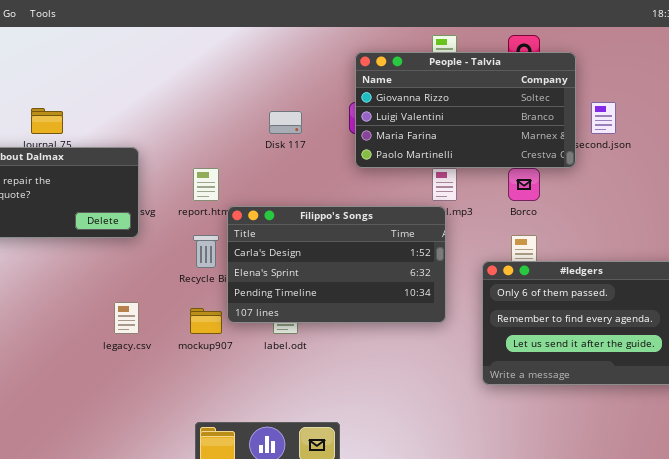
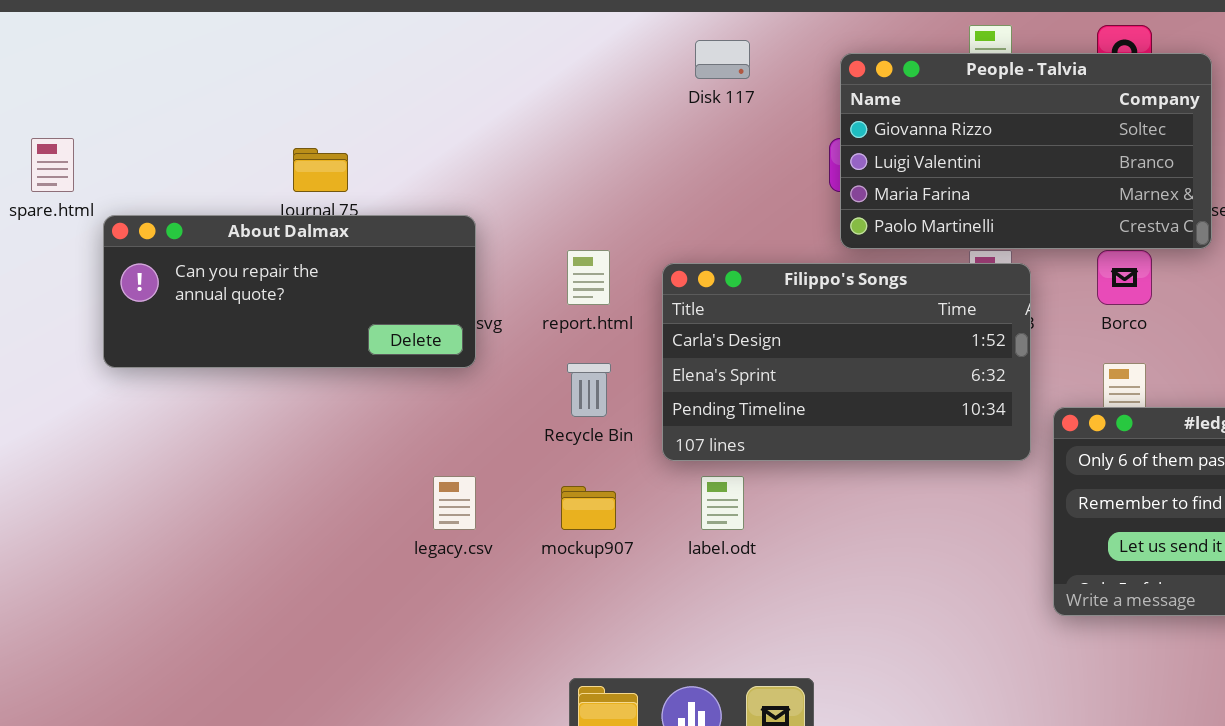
Disk 117: [269,111,302,134] -> [695,40,750,79], moved
Filippo's Songs: [227,206,446,323] -> [662,263,1031,461], moved

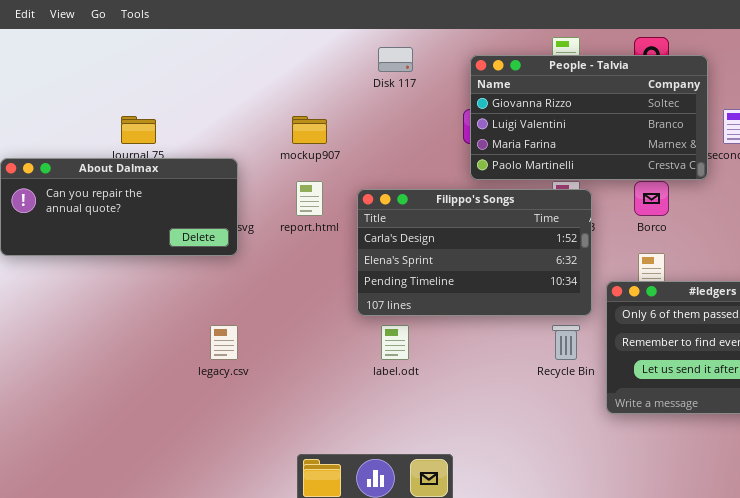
Recycle Bin: [567,363,611,417] -> [552,325,580,360], moved
mockup907: [561,486,616,530] -> [292,116,327,144], moved

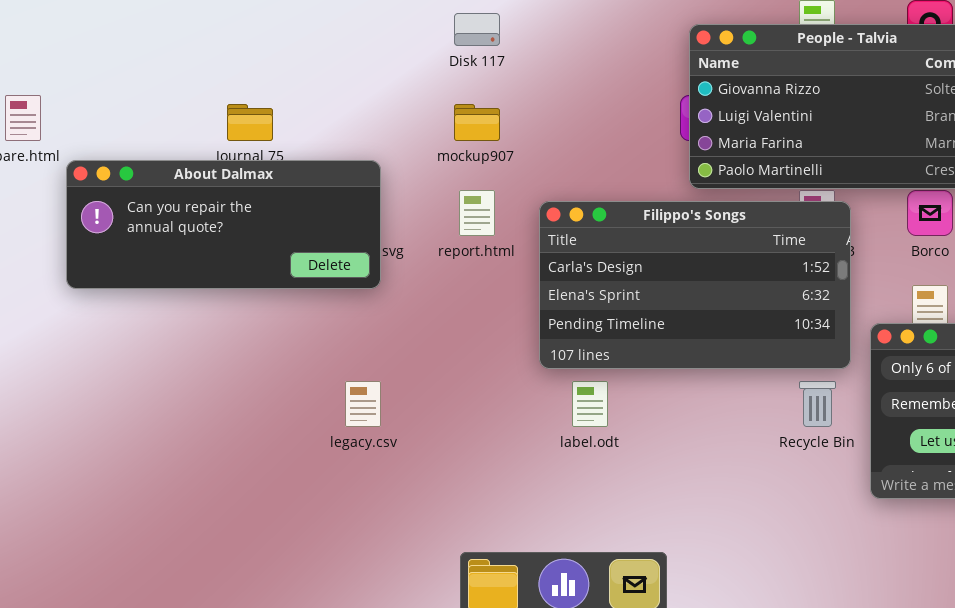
Disk 117: [378,47,413,72] -> [454,13,500,46], moved

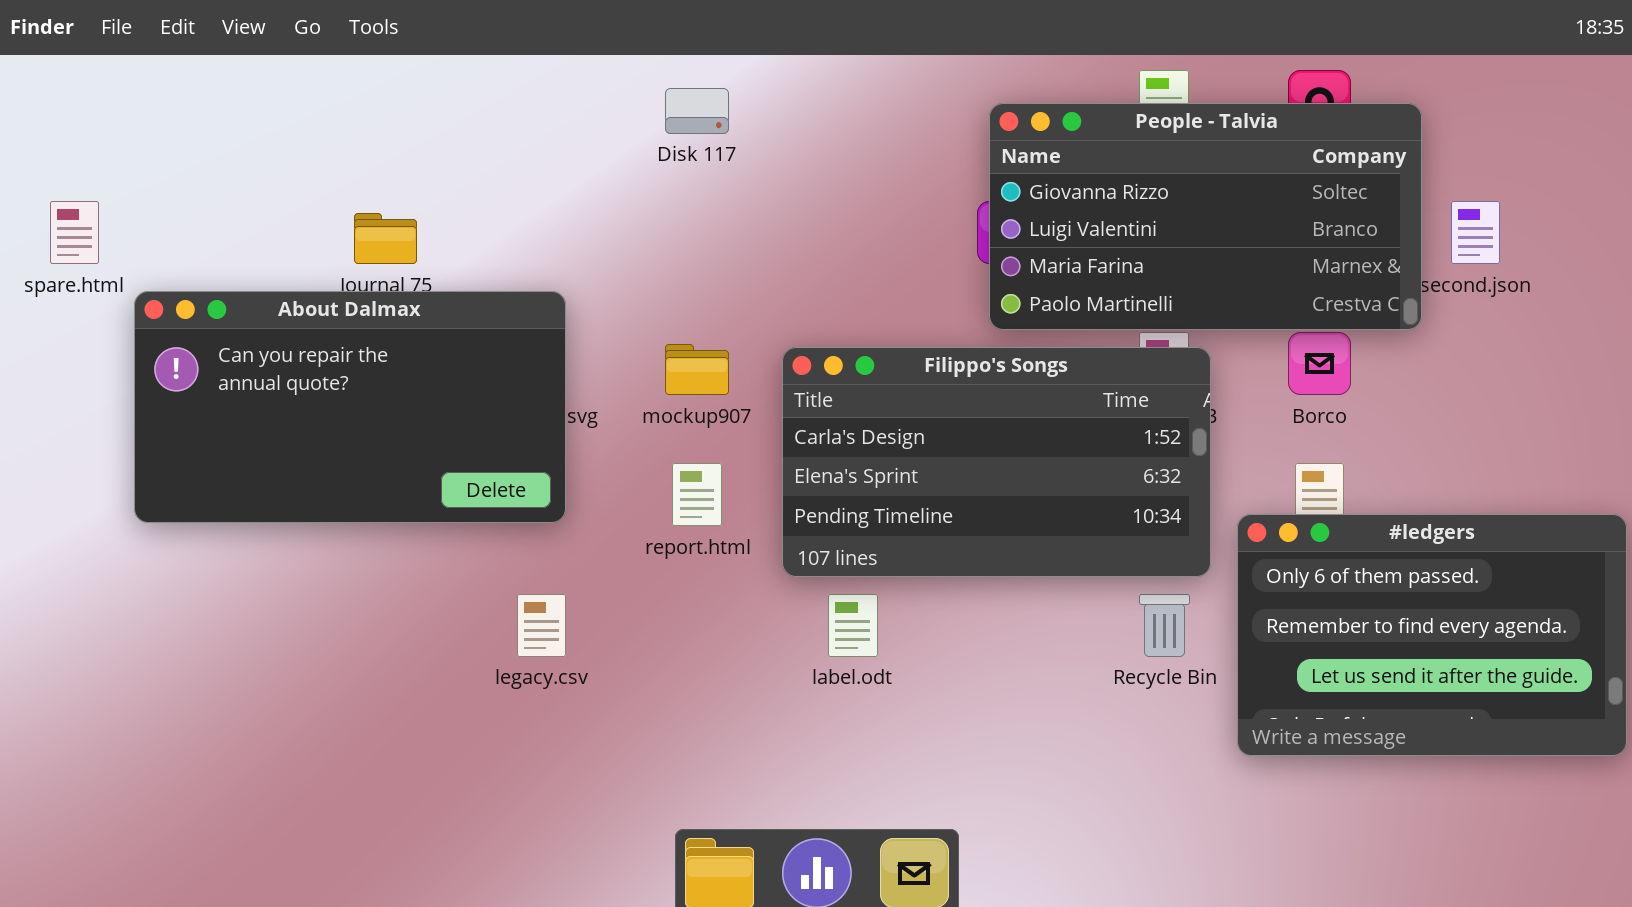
mockup907: [454,104,500,141] -> [665,344,729,395], moved
About Dalmax: [66,160,381,289] -> [134,291,566,523], resized
report.html: [459,190,495,236] -> [672,463,722,526], moved

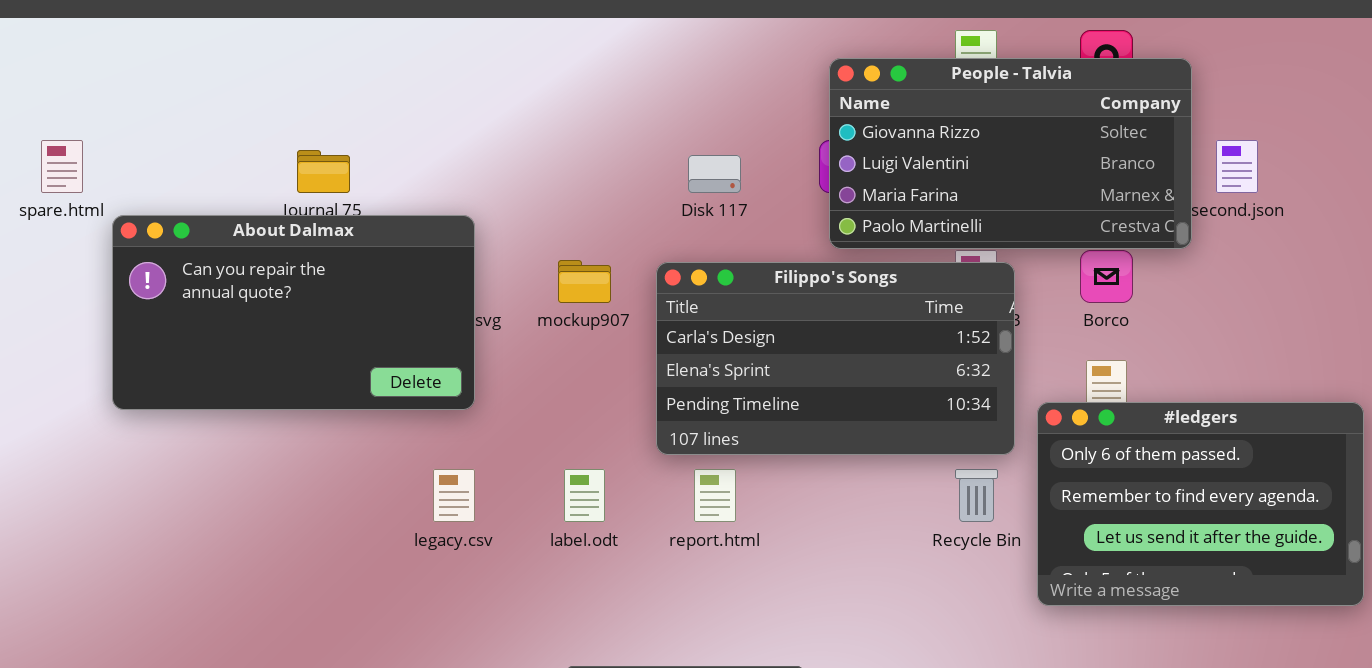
Disk 117: [665,88,729,134] -> [688,155,741,193], moved
report.html: [672,463,722,526] -> [694,469,736,522], moved
label.odt: [828,594,878,657] -> [564,469,605,522], moved

